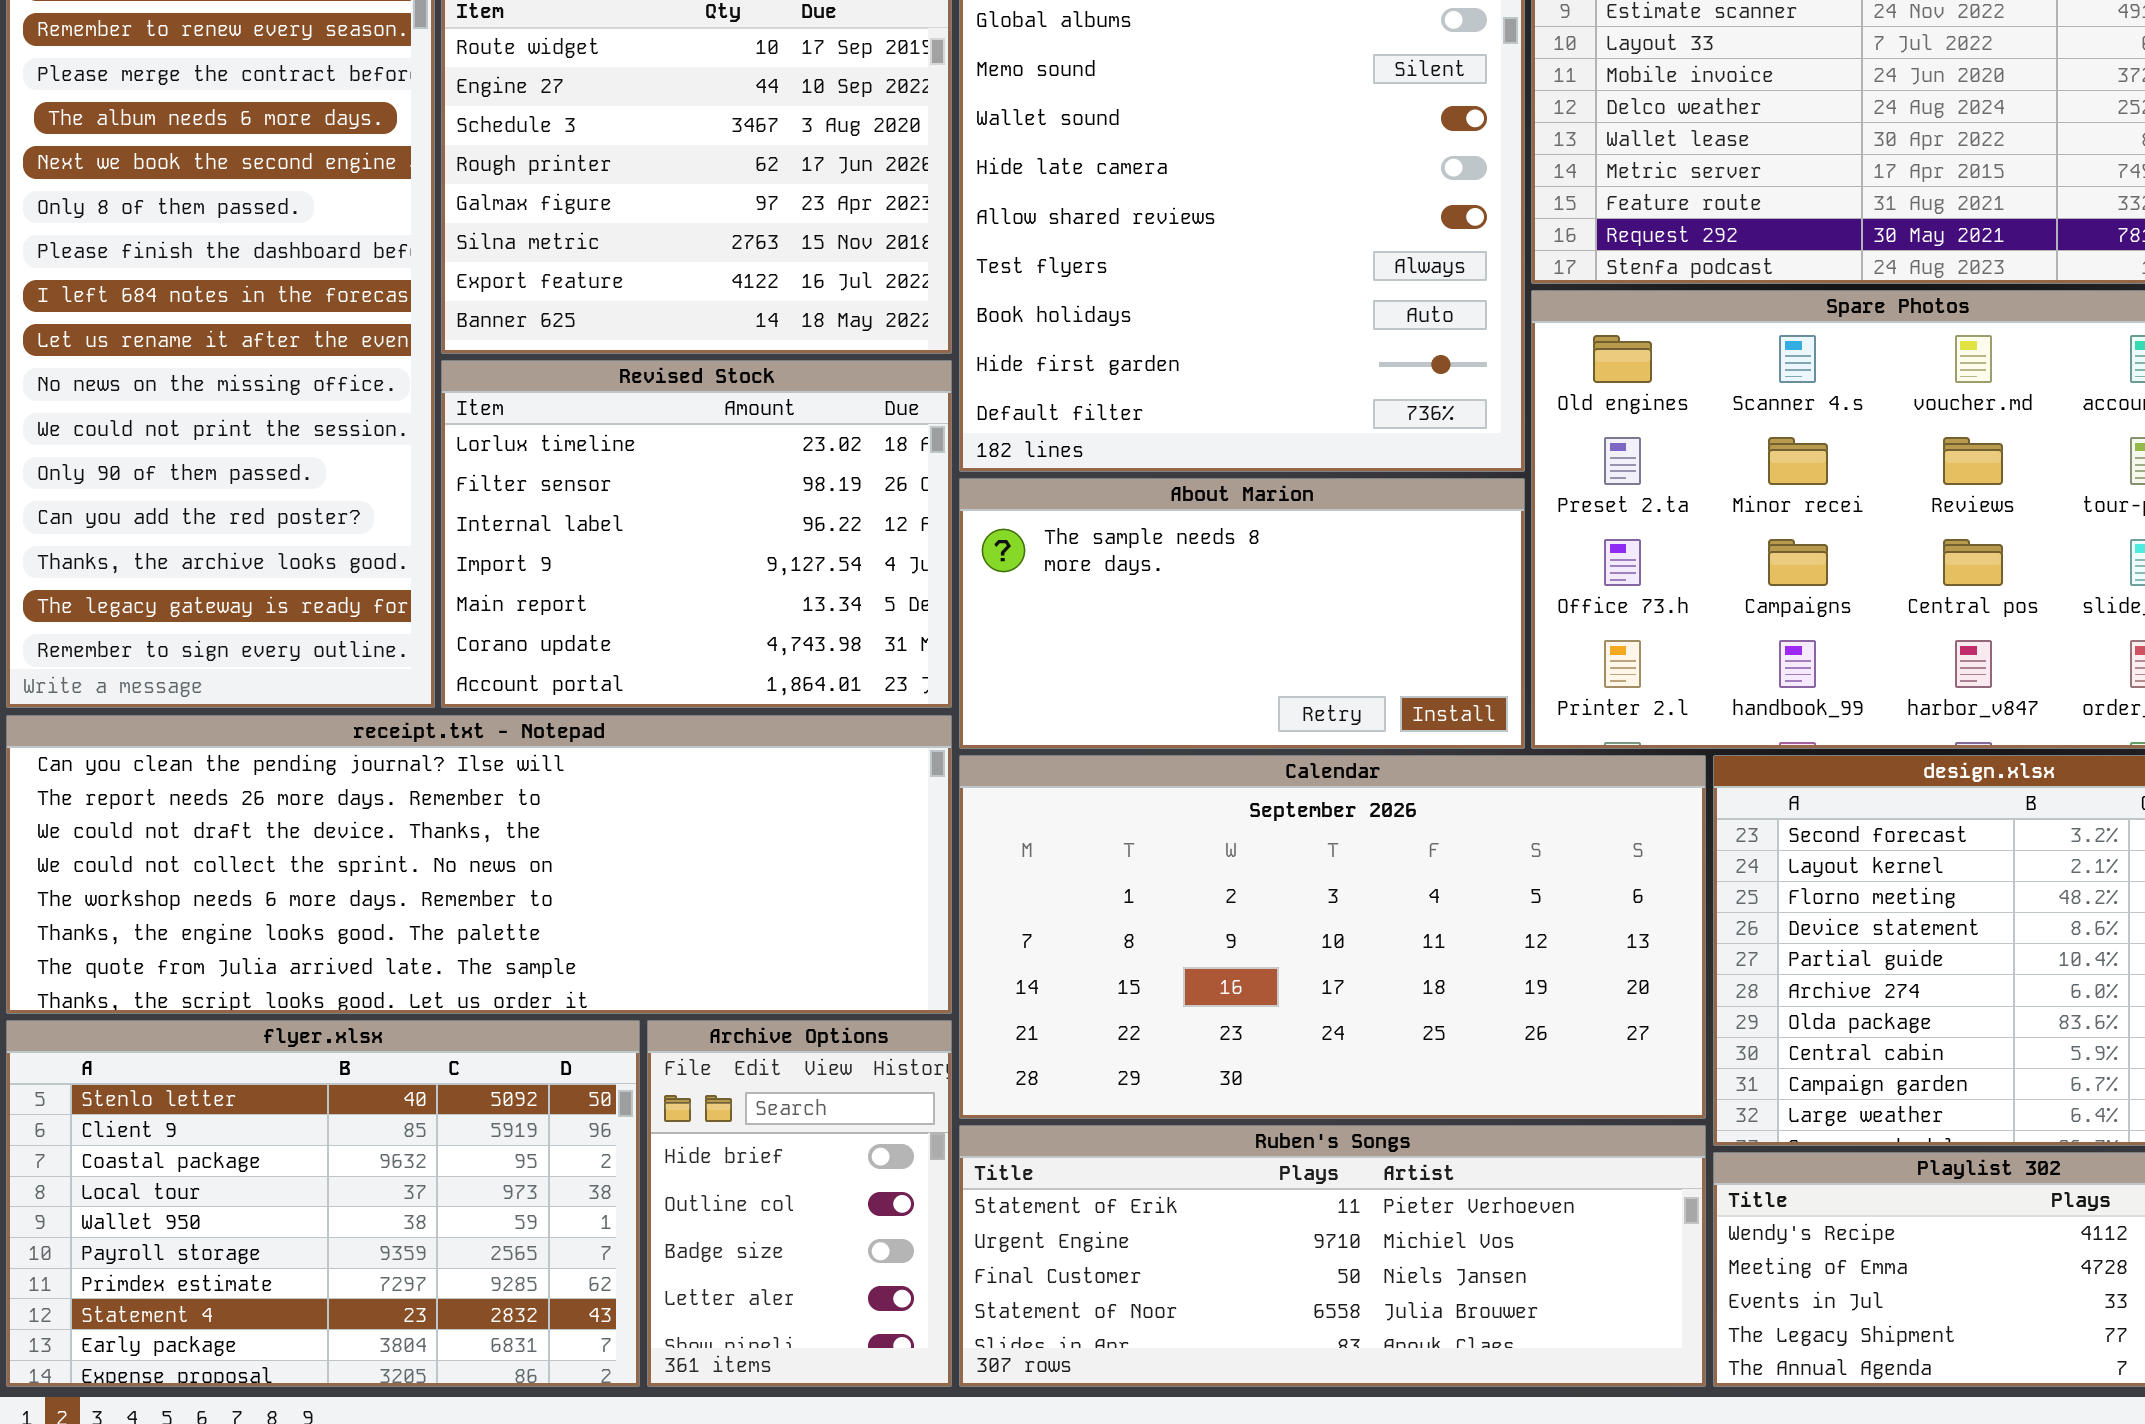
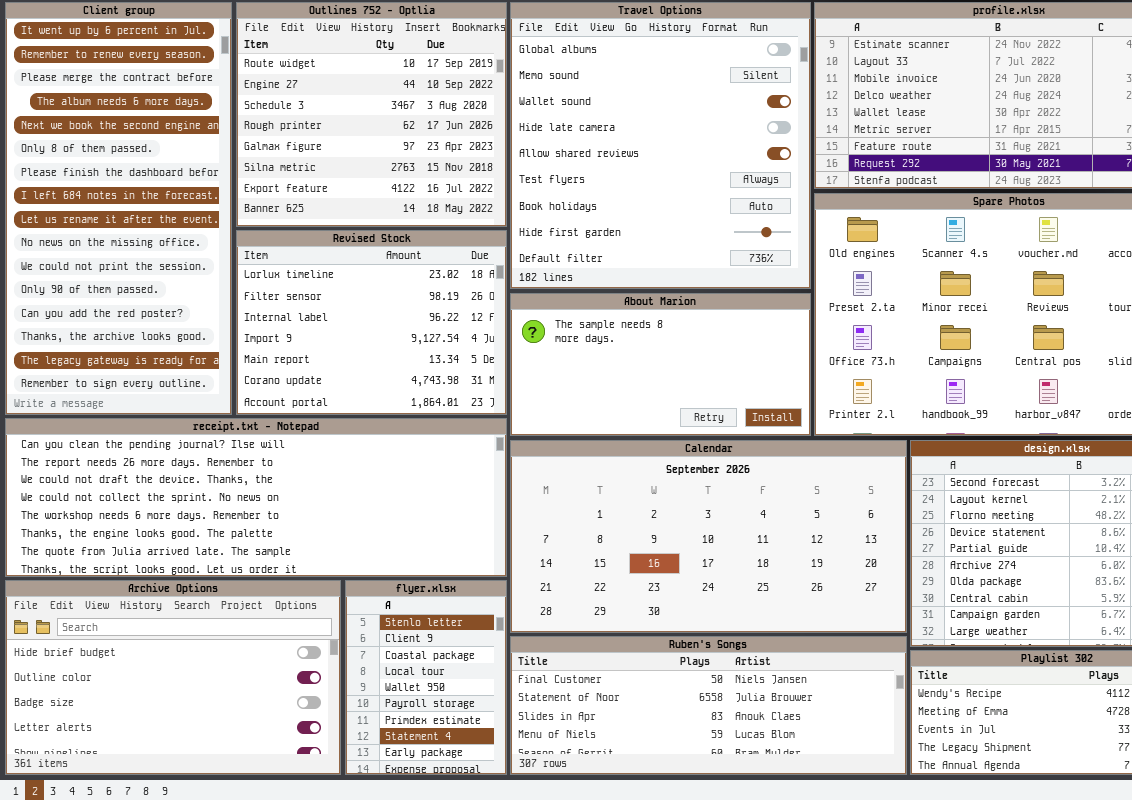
flyer.xlsx: [6,1020,640,1387] -> [345,580,507,775], moved, resized
Archive Options: [647,1020,952,1387] -> [5,580,341,775], moved, resized
Ruben's Songs: [959,1125,1706,1387] -> [510,636,907,775], scrolled down 2 rows

